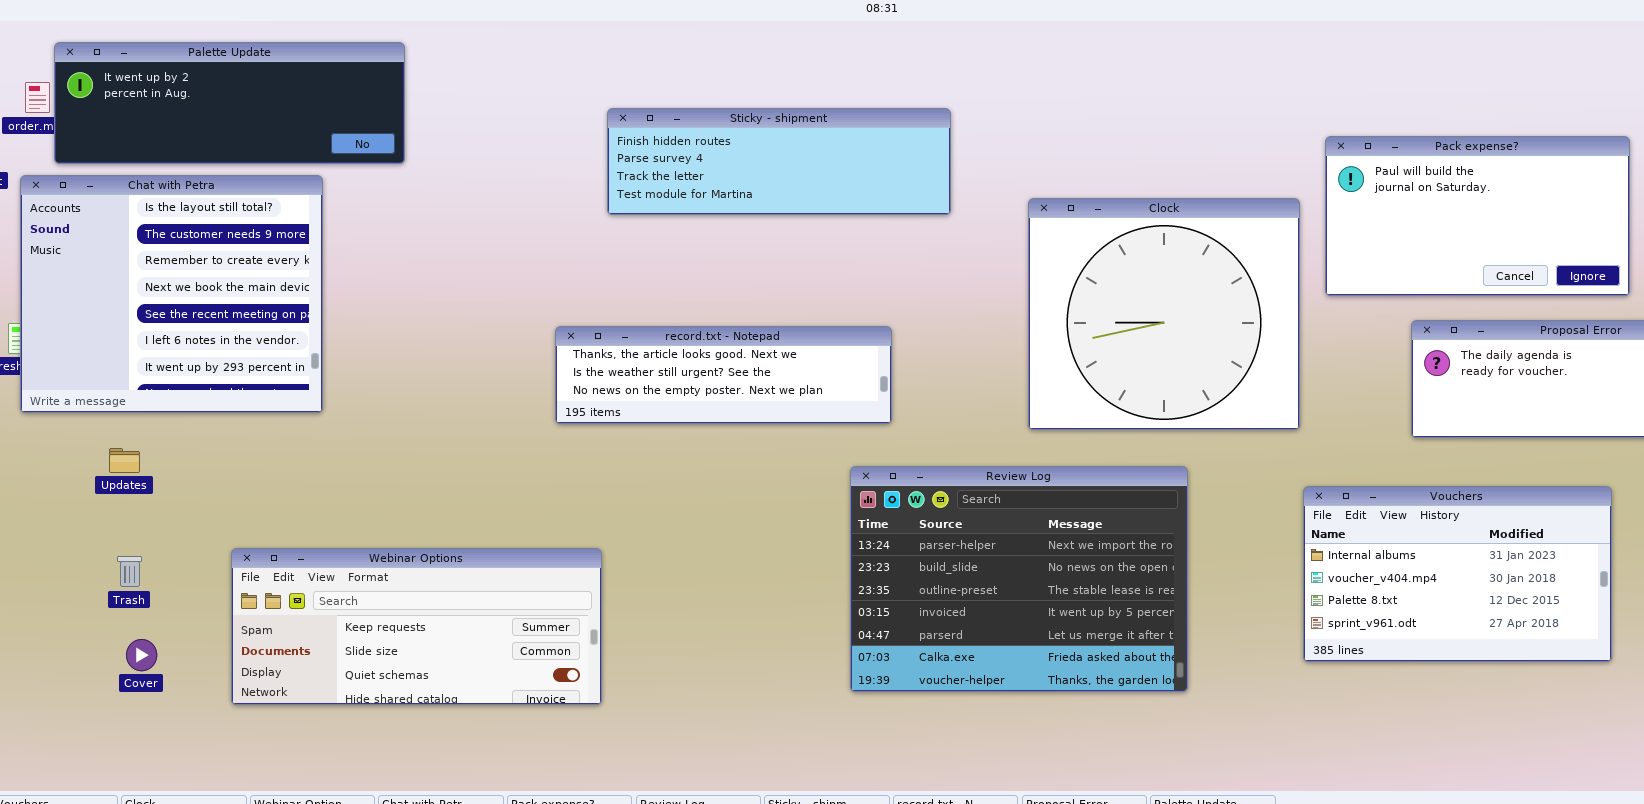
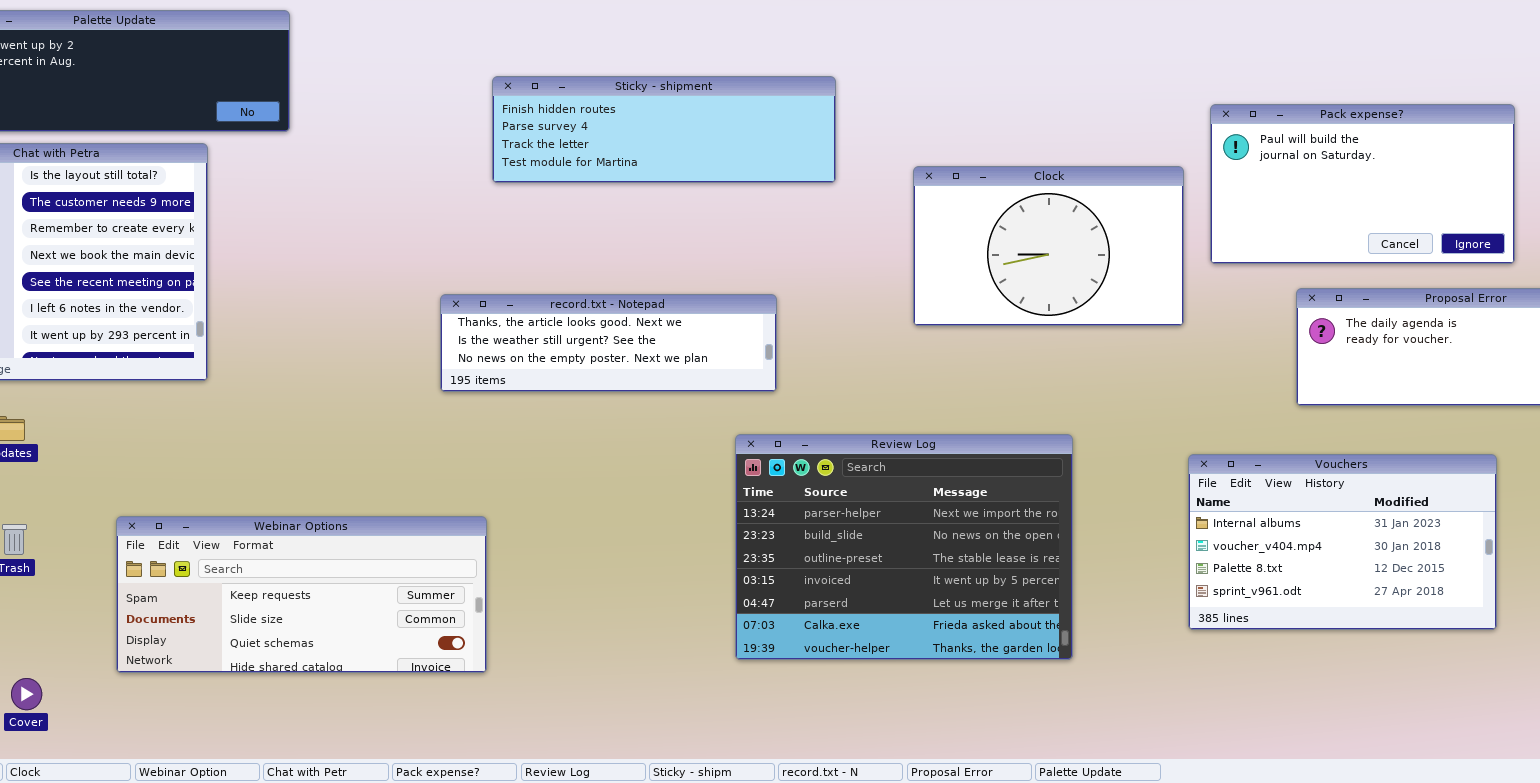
Clock: [1028,198,1300,430] -> [913,166,1184,326], resized
Cover: [126,639,157,671] -> [11,678,42,710], moved

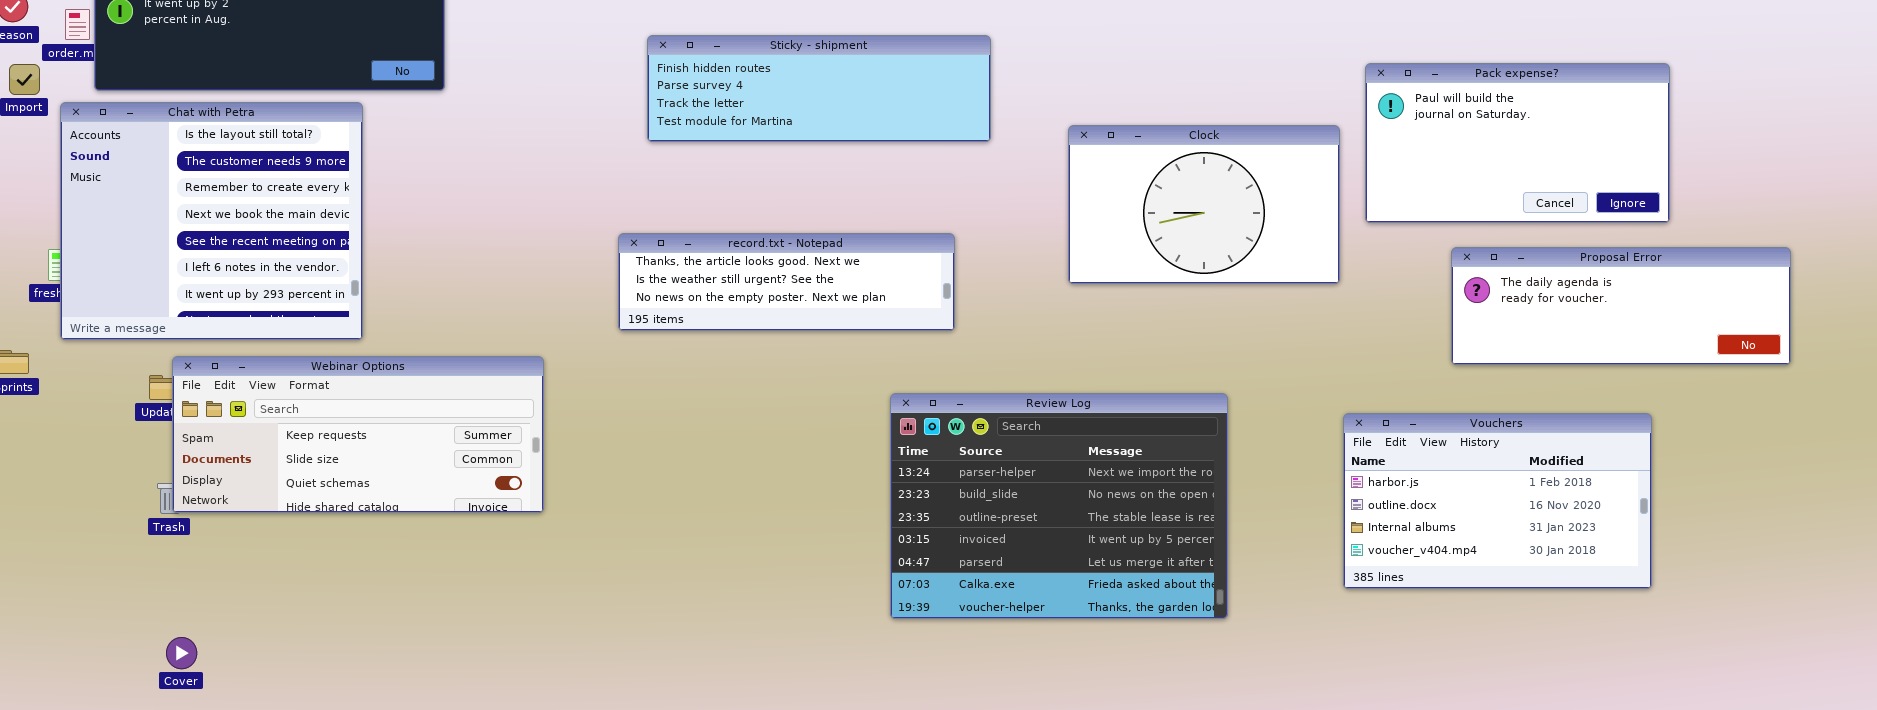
record.txt - Notepad: [440,294,777,392] -> [618,233,955,331], moved
Vouchers: [1188,454,1497,630] -> [1343,413,1652,589], scrolled up 2 rows
Webinar Options: [116,516,487,673] -> [172,356,544,513], moved

